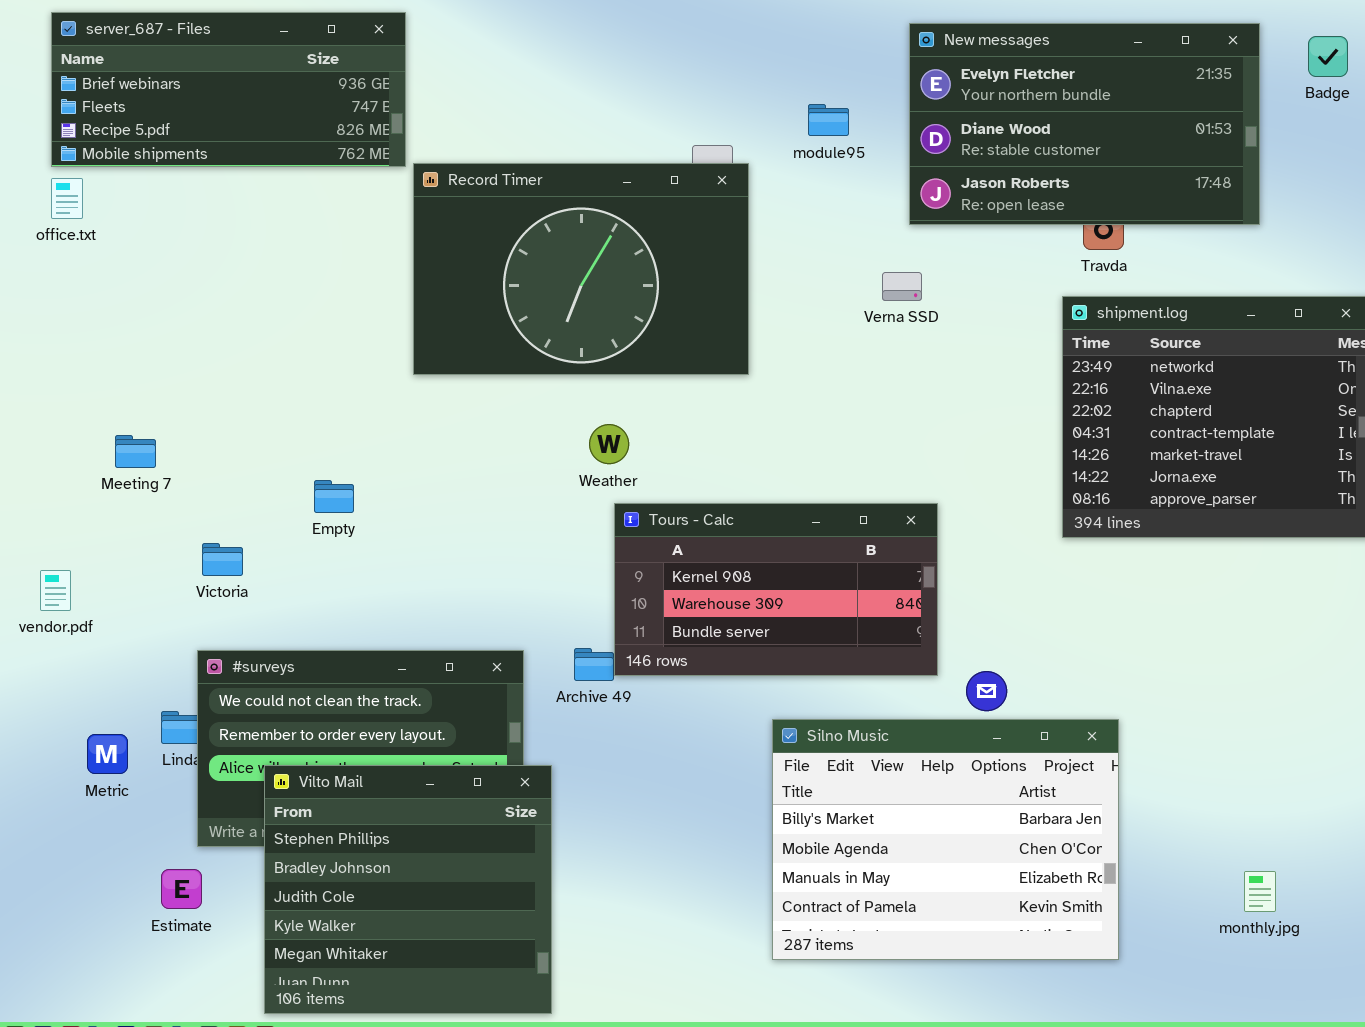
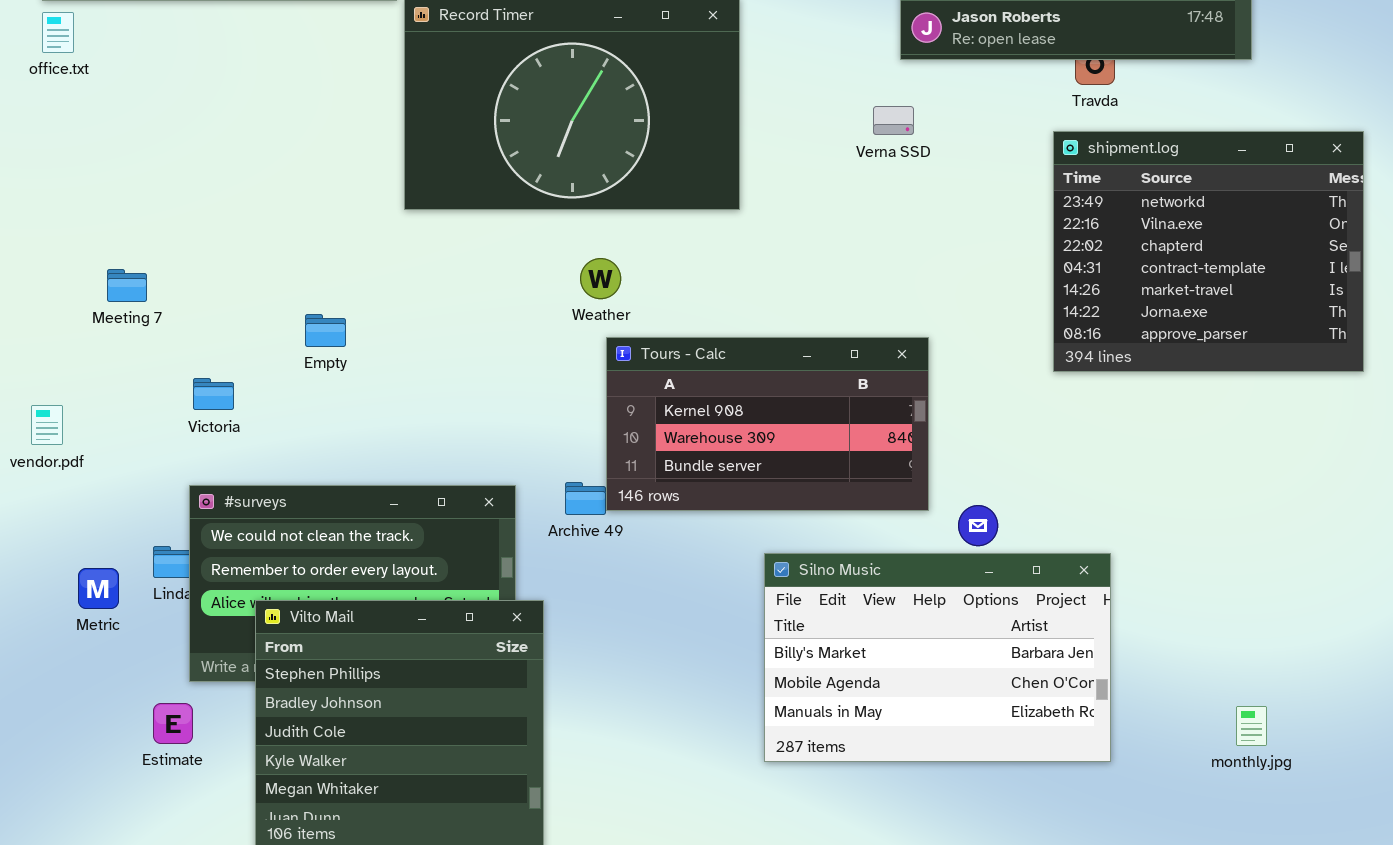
Silno Music: [772,719,1119,960] -> [764,553,1111,762], resized

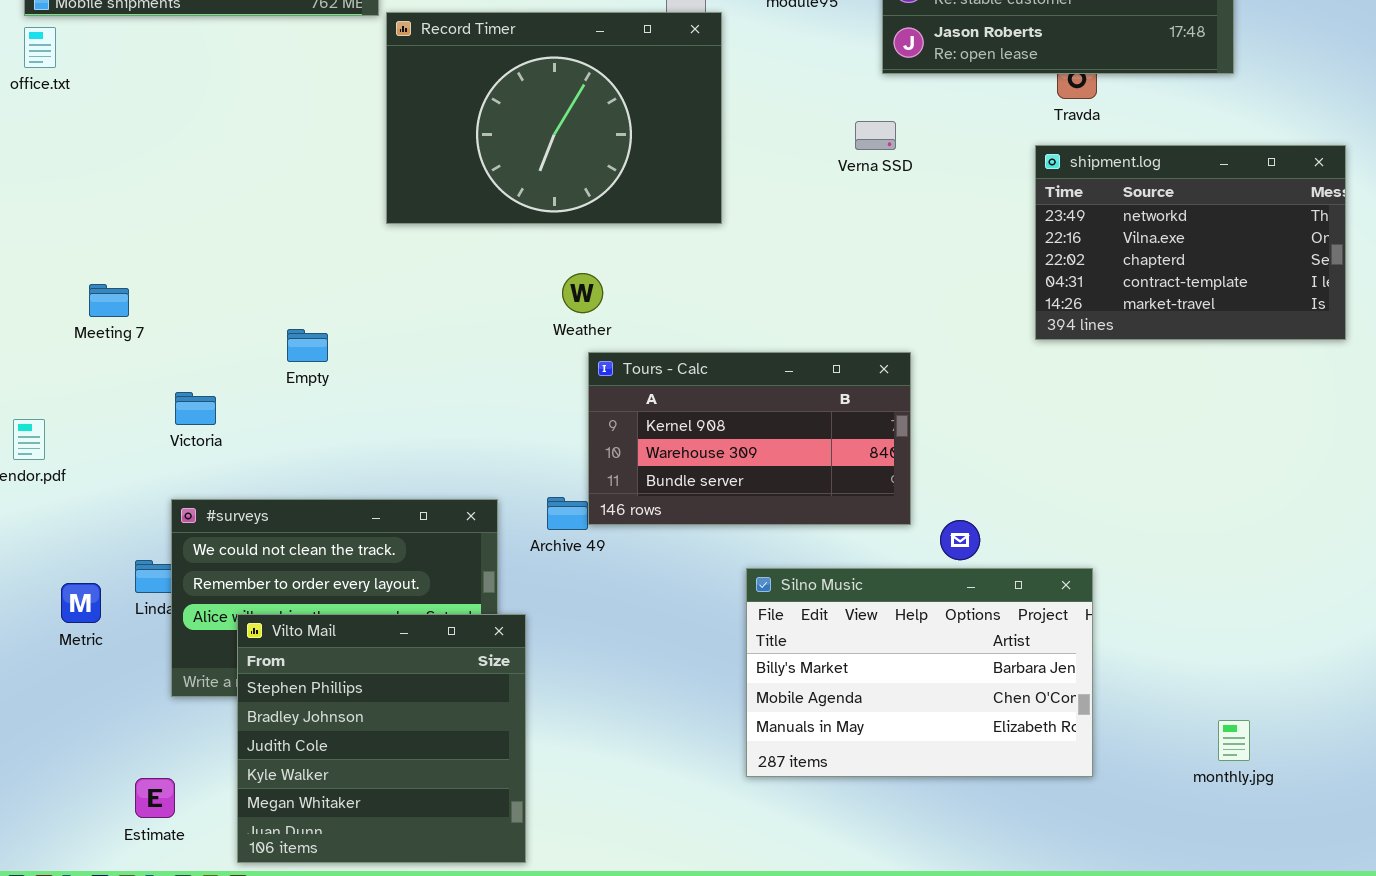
shipment.log: [1053,131,1364,372] -> [1035,145,1346,340], resized
Estimate: [153,703,193,744] -> [135,778,175,818], moved

